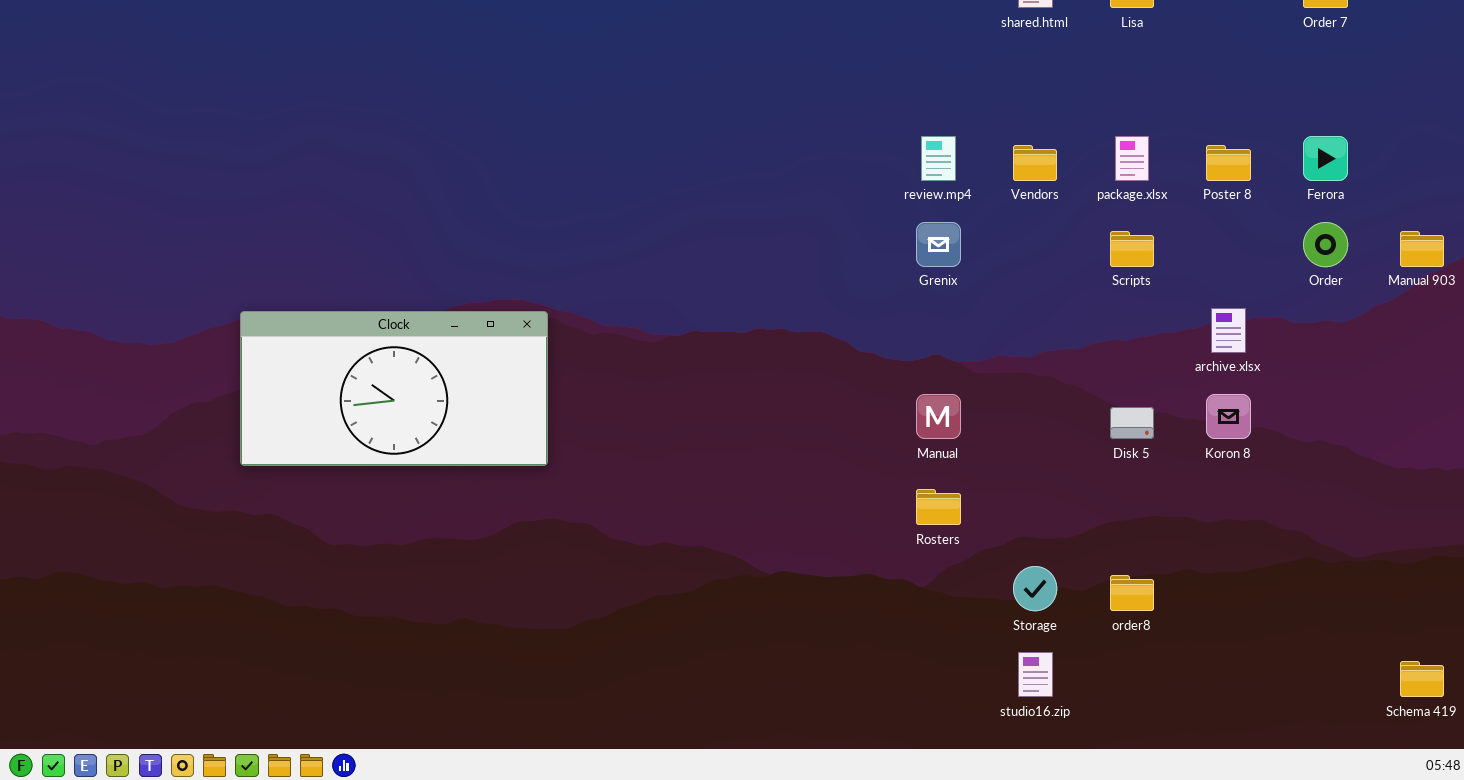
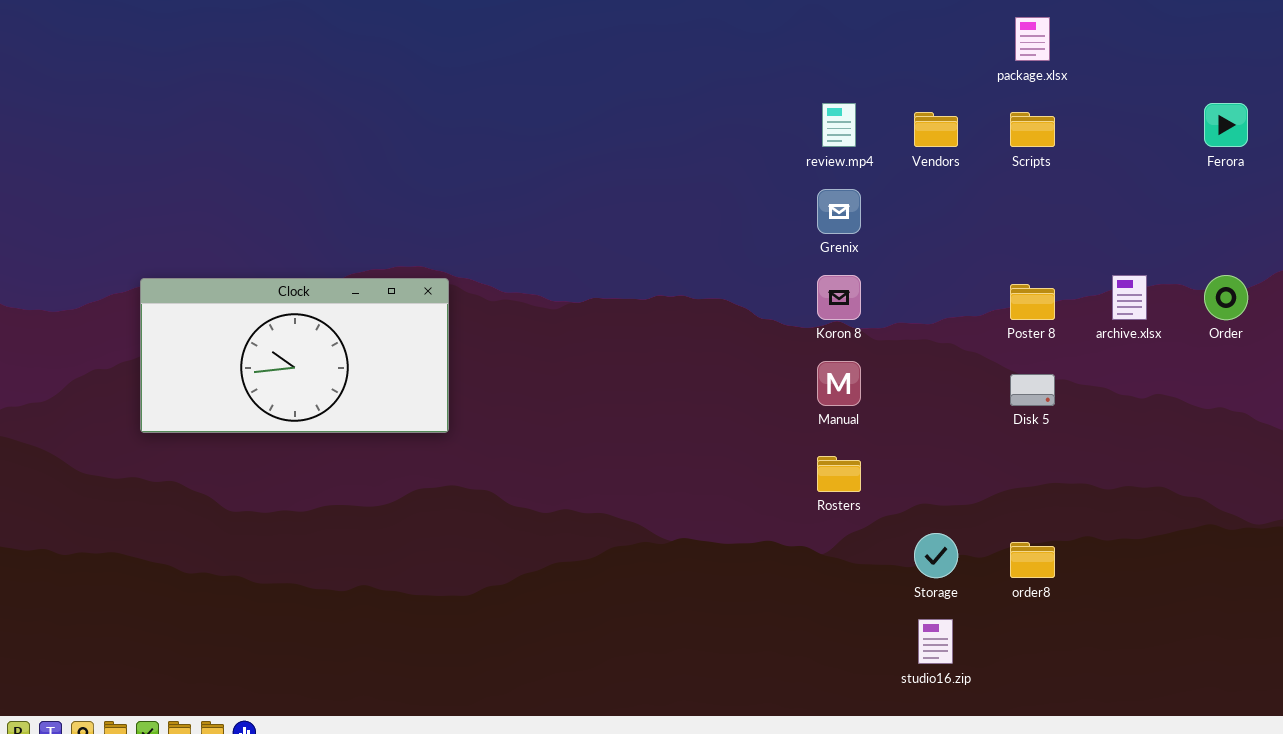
package.xlsx: [1115,136,1149,181] -> [1015,17,1050,61], moved
Poster 8: [1206,145,1251,181] -> [1010,284,1055,320], moved
Order: [1303,222,1348,267] -> [1204,275,1248,320], moved
Scripts: [1110,231,1154,267] -> [1010,112,1055,147], moved
Koron 8: [1206,394,1251,439] -> [817,275,861,320], moved

